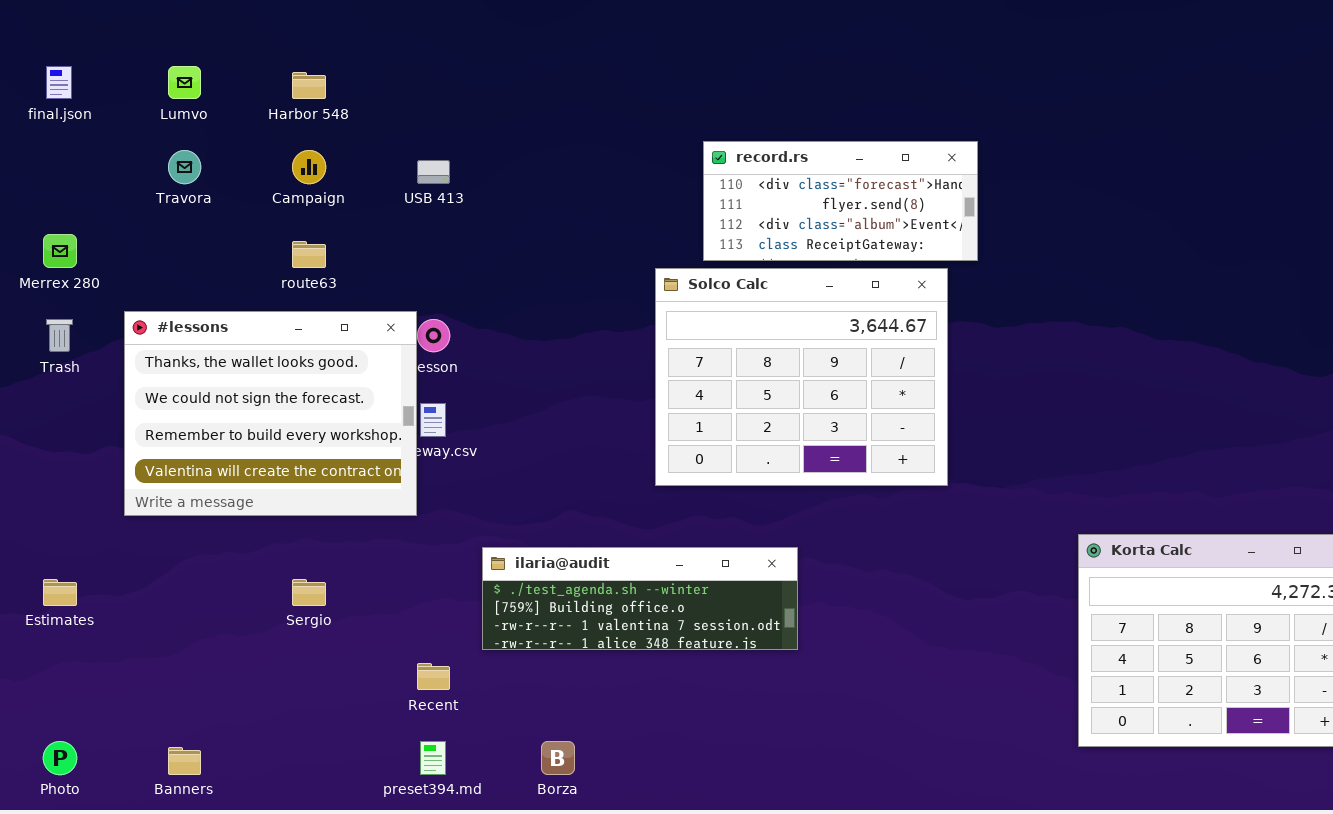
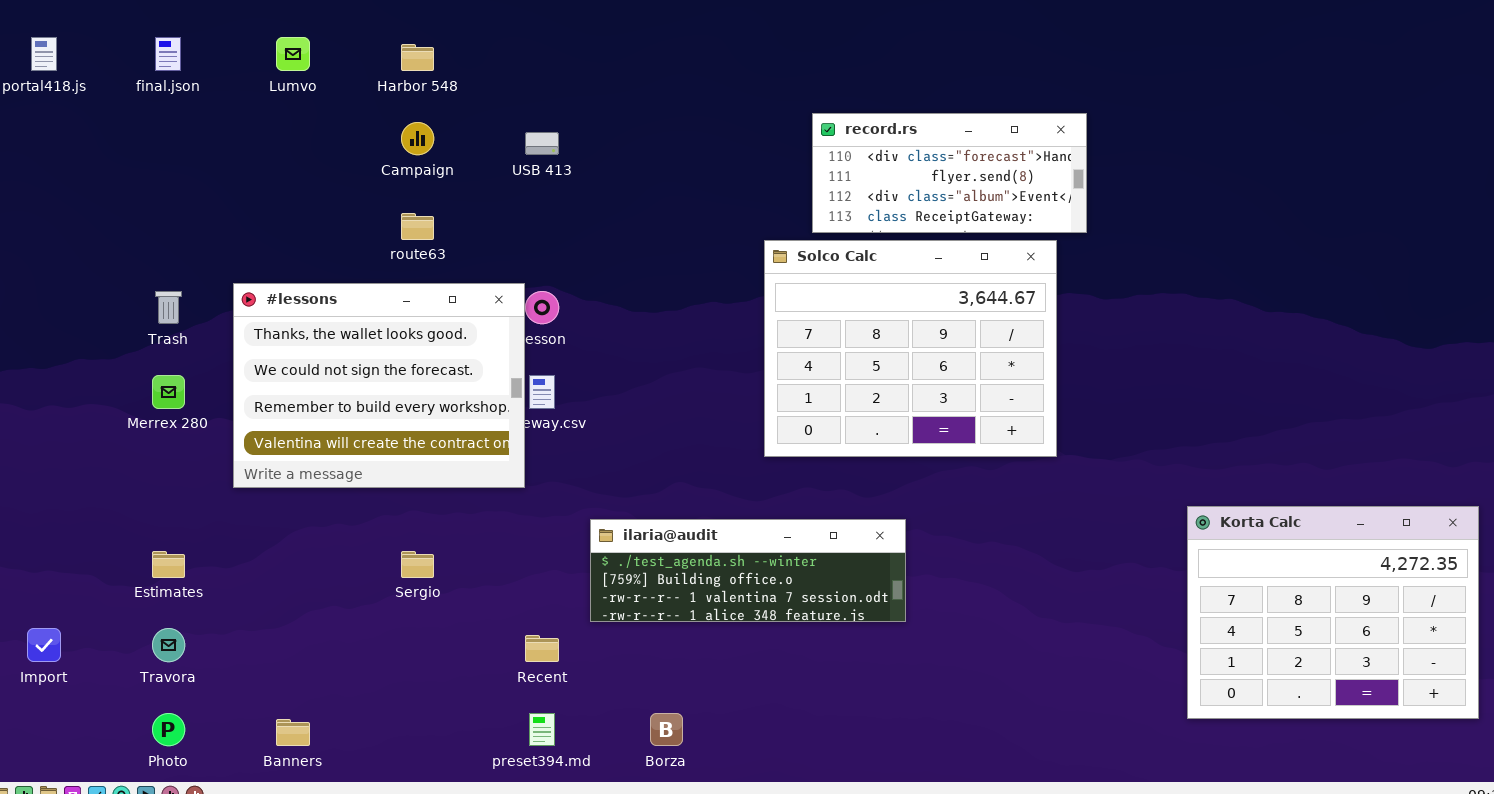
Travora: [168,150,201,184] -> [152,628,185,662], moved
Merrex 280: [43,234,77,268] -> [152,375,185,409], moved

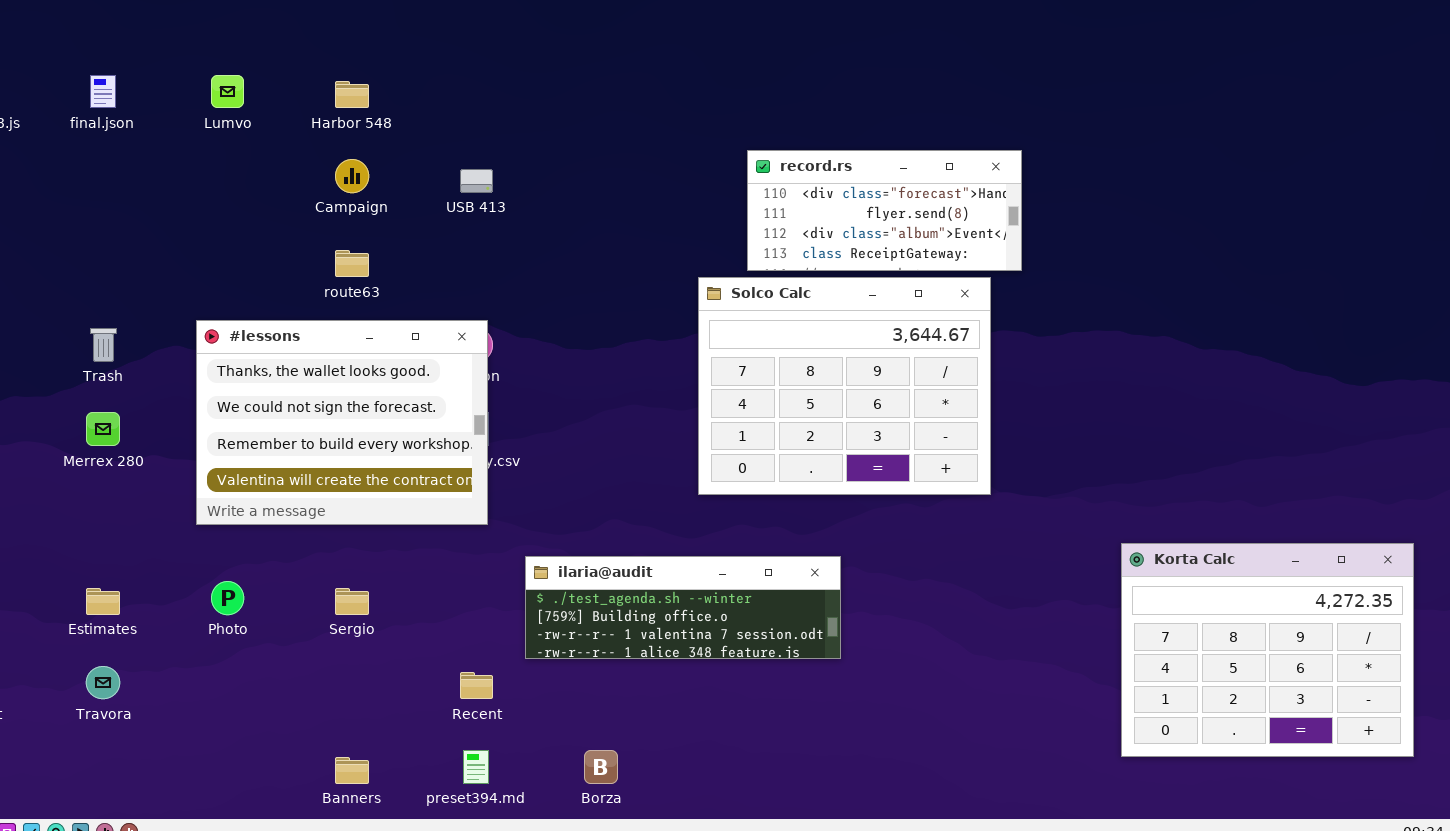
#lessons: [233,283,525,488] -> [196,320,488,525], moved
Photo: [152,713,185,746] -> [211,581,244,615], moved
Banners: [276,719,310,746] -> [335,757,369,784], moved

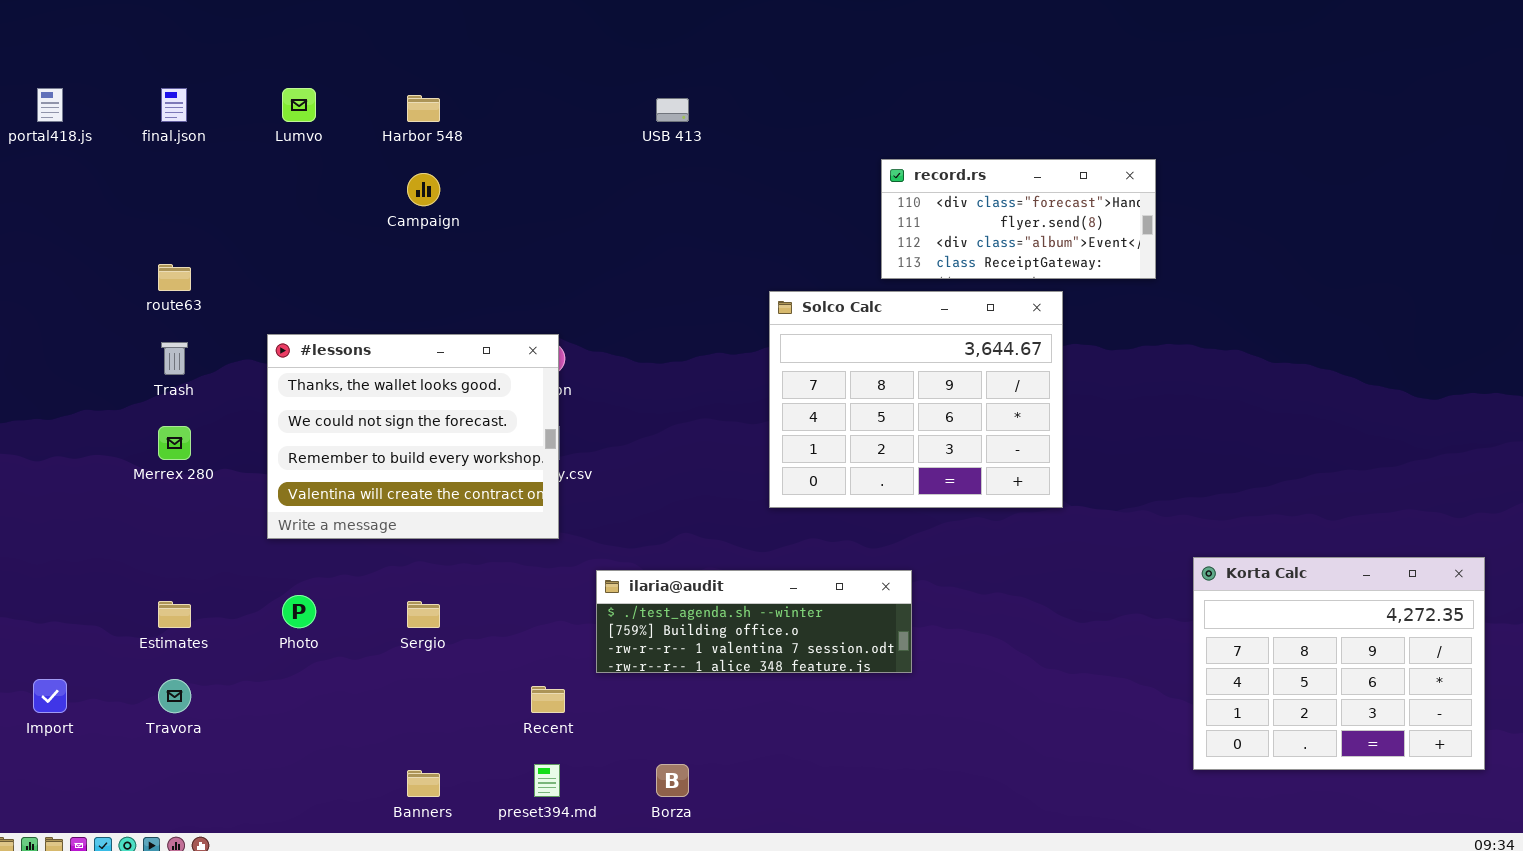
record.rs: [747,150,1022,271] -> [881,159,1156,279], moved
USB 413: [460,169,493,193] -> [656,98,689,122], moved
route63: [335,250,369,277] -> [158,264,191,291], moved

